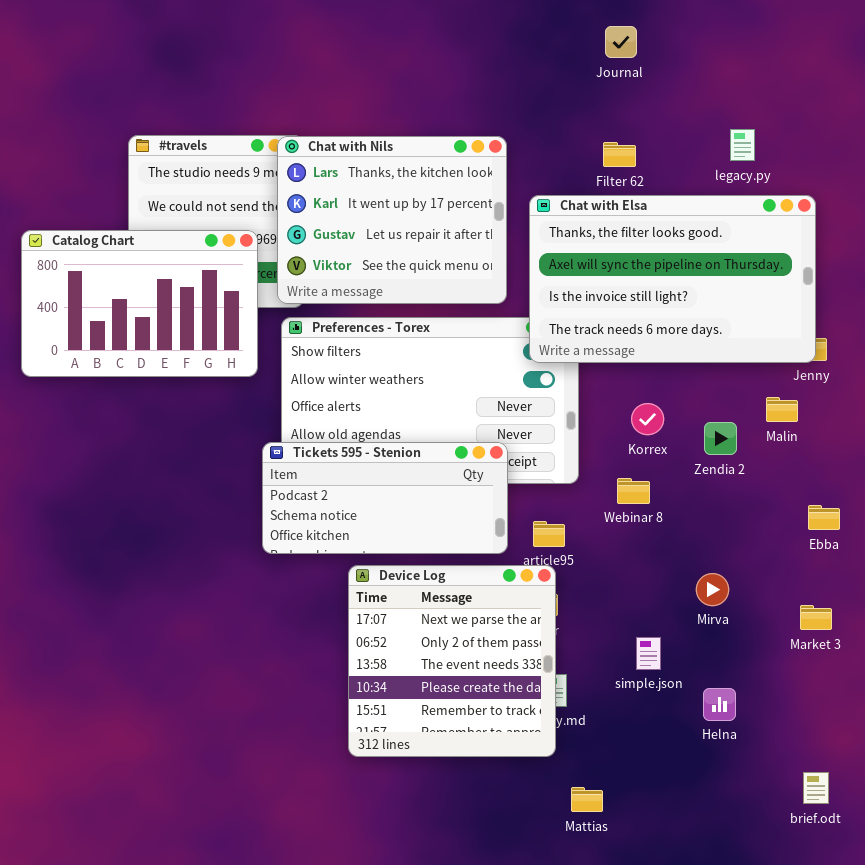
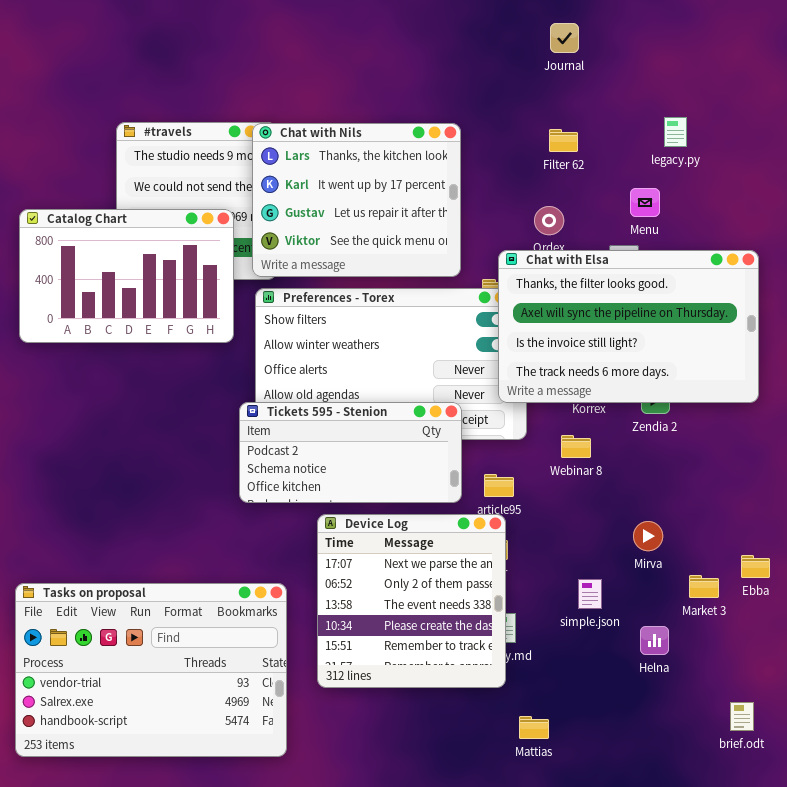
Chat with Elsa: [529,195,816,363] -> [498,250,759,403], moved
Ebba: [808,505,840,530] -> [741,555,770,578], moved
Market 3: [800,605,832,630] -> [689,575,719,598], moved
Tasks on proposal: none -> [15,583,287,757], opened

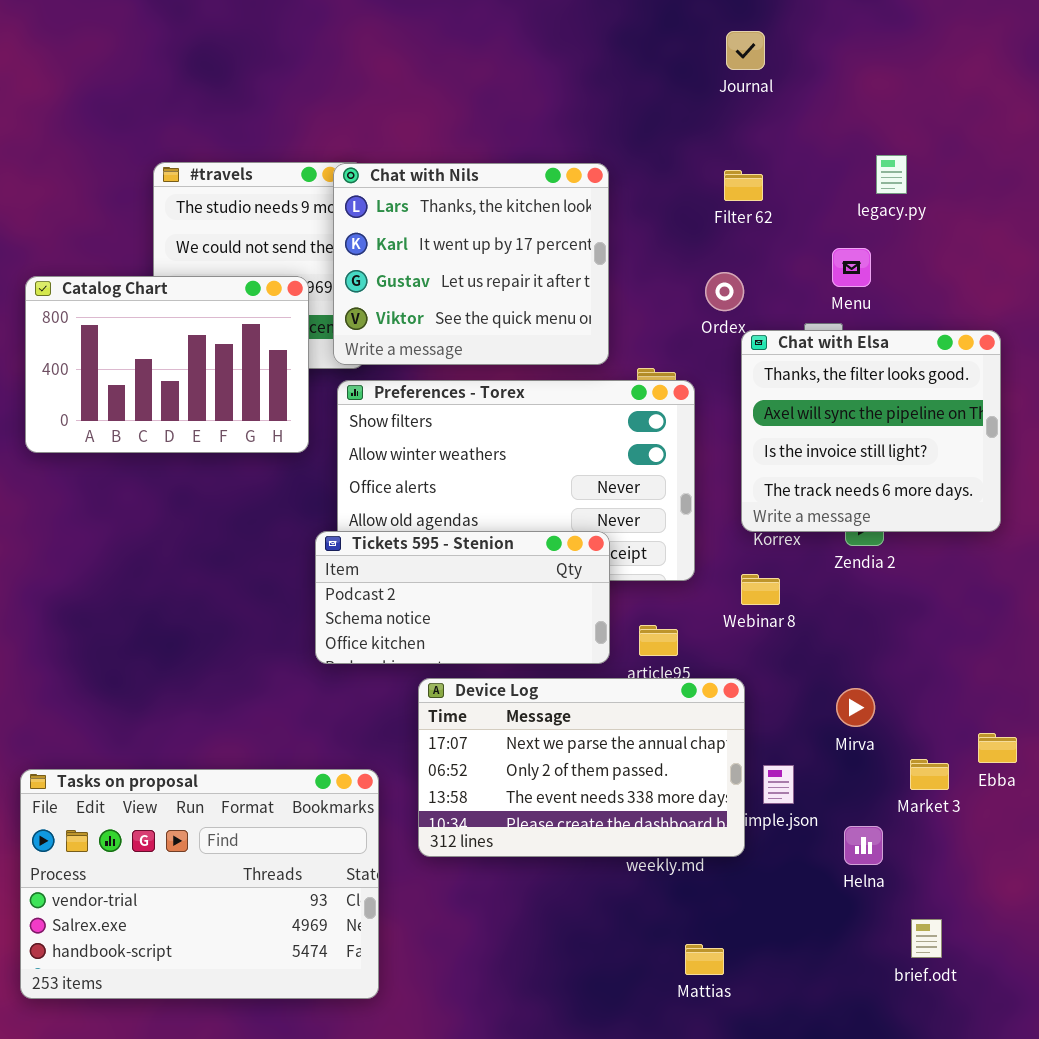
Chat with Elsa: [498,250,759,403] -> [741,330,1001,532], resized
Device Log: [317,514,506,688] -> [418,678,745,857], resized
brief.odt: [730,702,754,731] -> [911,919,942,958], moved

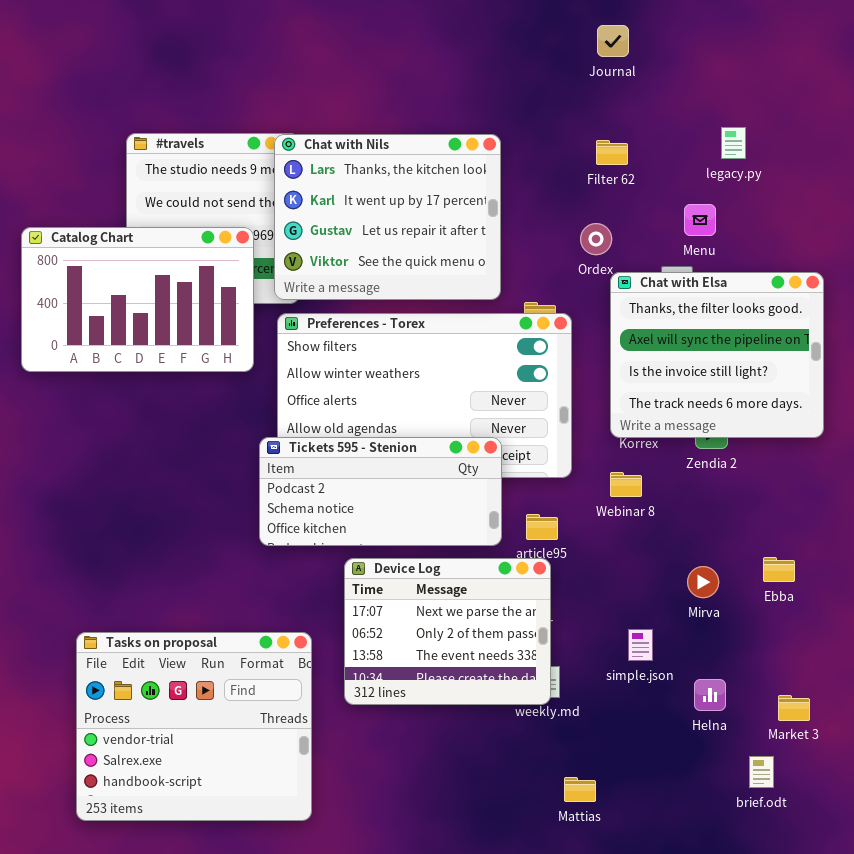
Device Log: [418,678,745,857] -> [344,558,551,705], resized
Ebba: [978,733,1017,763] -> [763,557,795,582], moved
Market 3: [910,759,949,790] -> [778,695,810,721], moved
Tasks on proposal: [20,769,379,999] -> [76,632,312,821], resized

